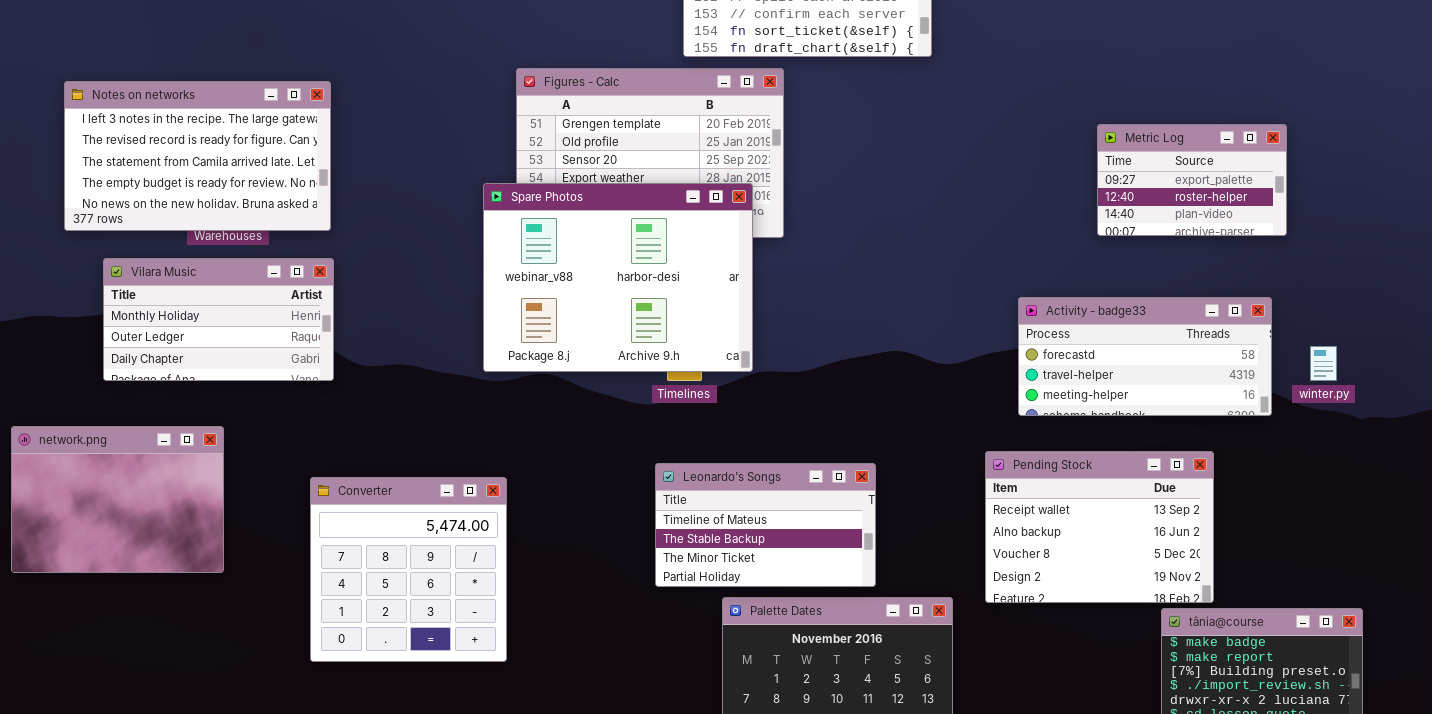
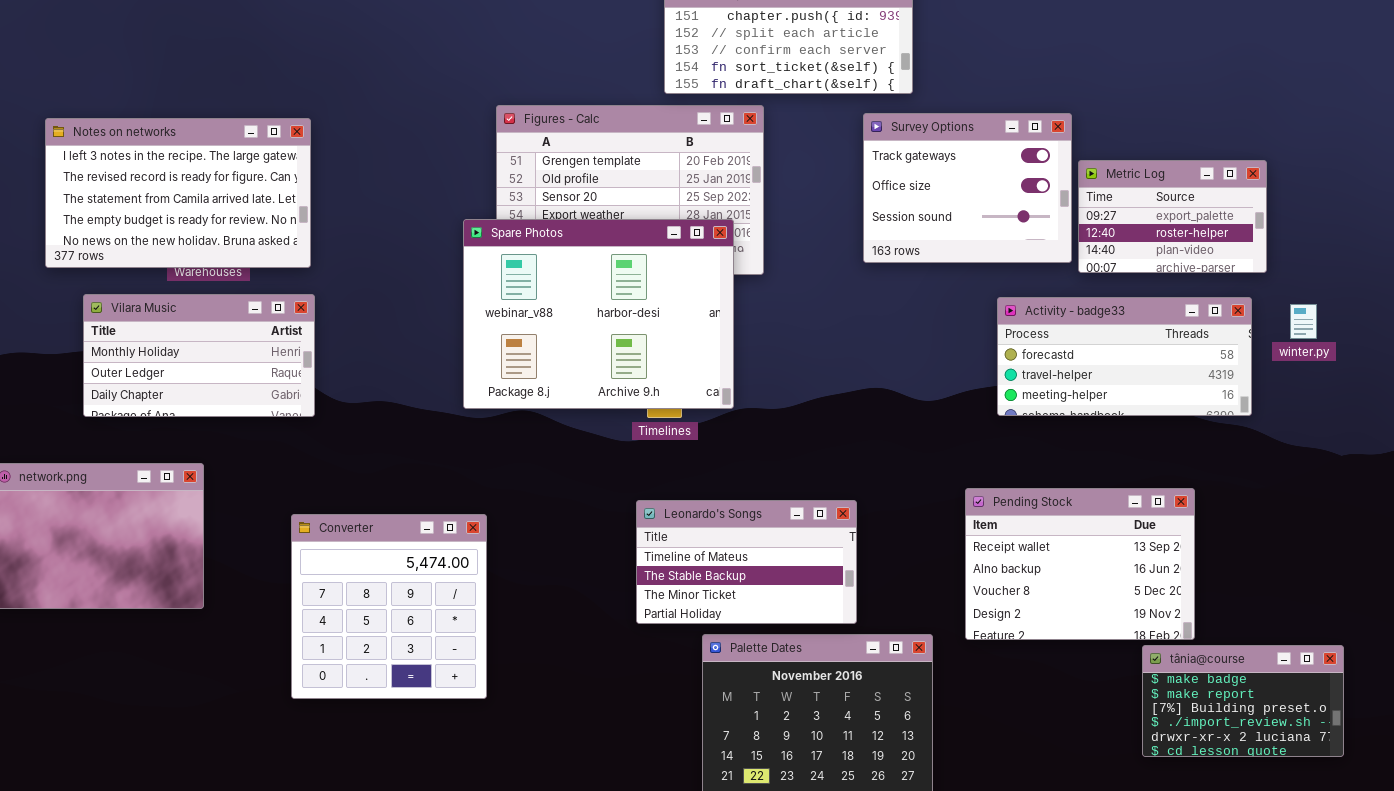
Survey Options: none -> [863,113,1072,263], opened
Activity - badge33: [1018,297,1272,416] -> [997,297,1252,416], moved
winter.py: [1310,346,1337,381] -> [1290,304,1317,339], moved

